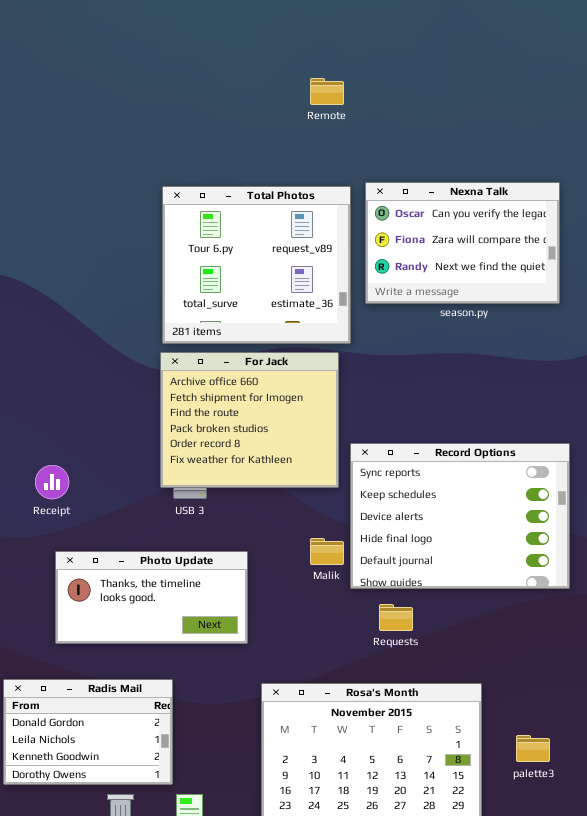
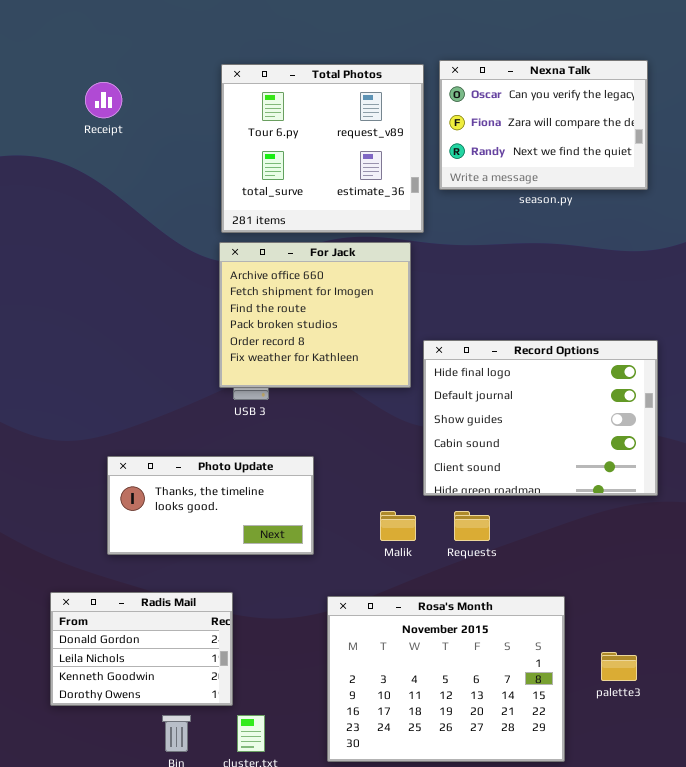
Record Options: [350,443,570,589] -> [423,340,658,496], scrolled down 3 rows
Receipt: [35,465,69,499] -> [85,82,122,118], moved
Malik: [310,538,344,565] -> [380,511,416,541], moved

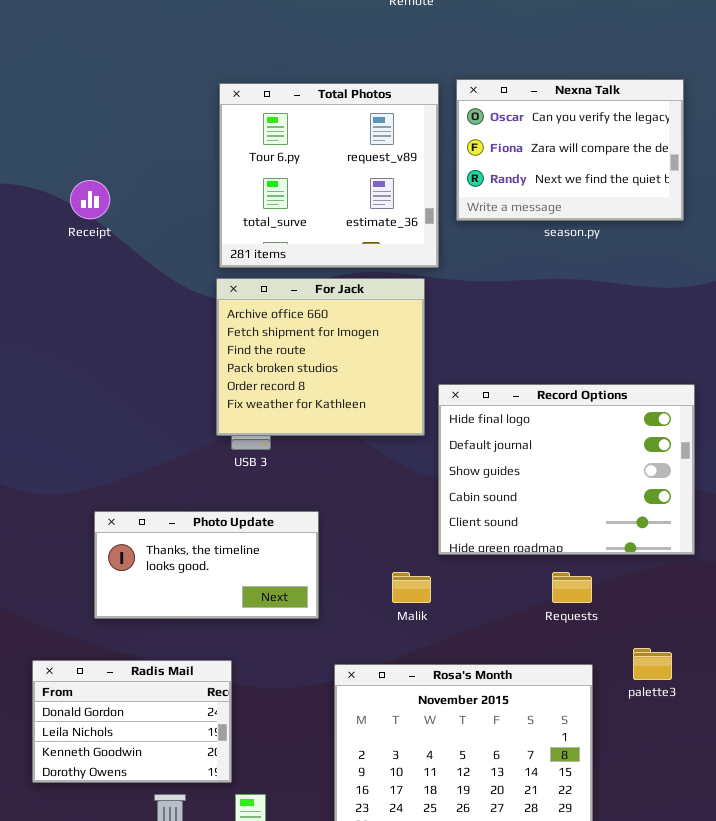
Receipt: [85,82,122,118] -> [70,180,110,219], moved
Requests: [454,511,490,541] -> [552,572,592,603], moved
palette3: [601,652,637,681] -> [633,648,672,680], moved

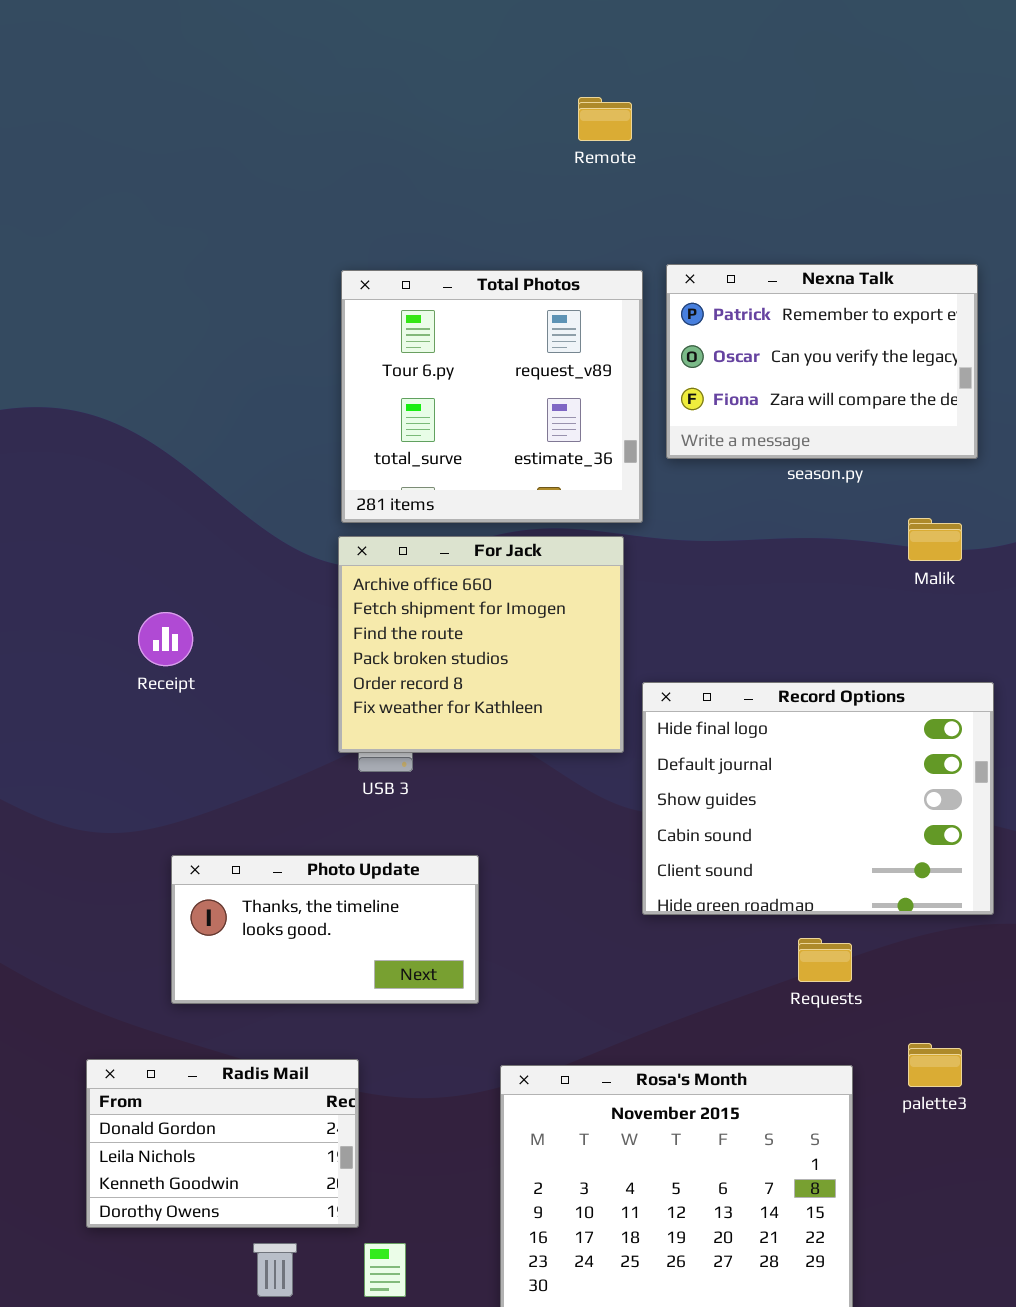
Nexna Talk: [456,79,684,221] -> [666,264,978,459], scrolled up 1 row
Receipt: [70,180,110,219] -> [138,612,193,666], moved
Malik: [392,572,431,603] -> [908,518,962,561], moved

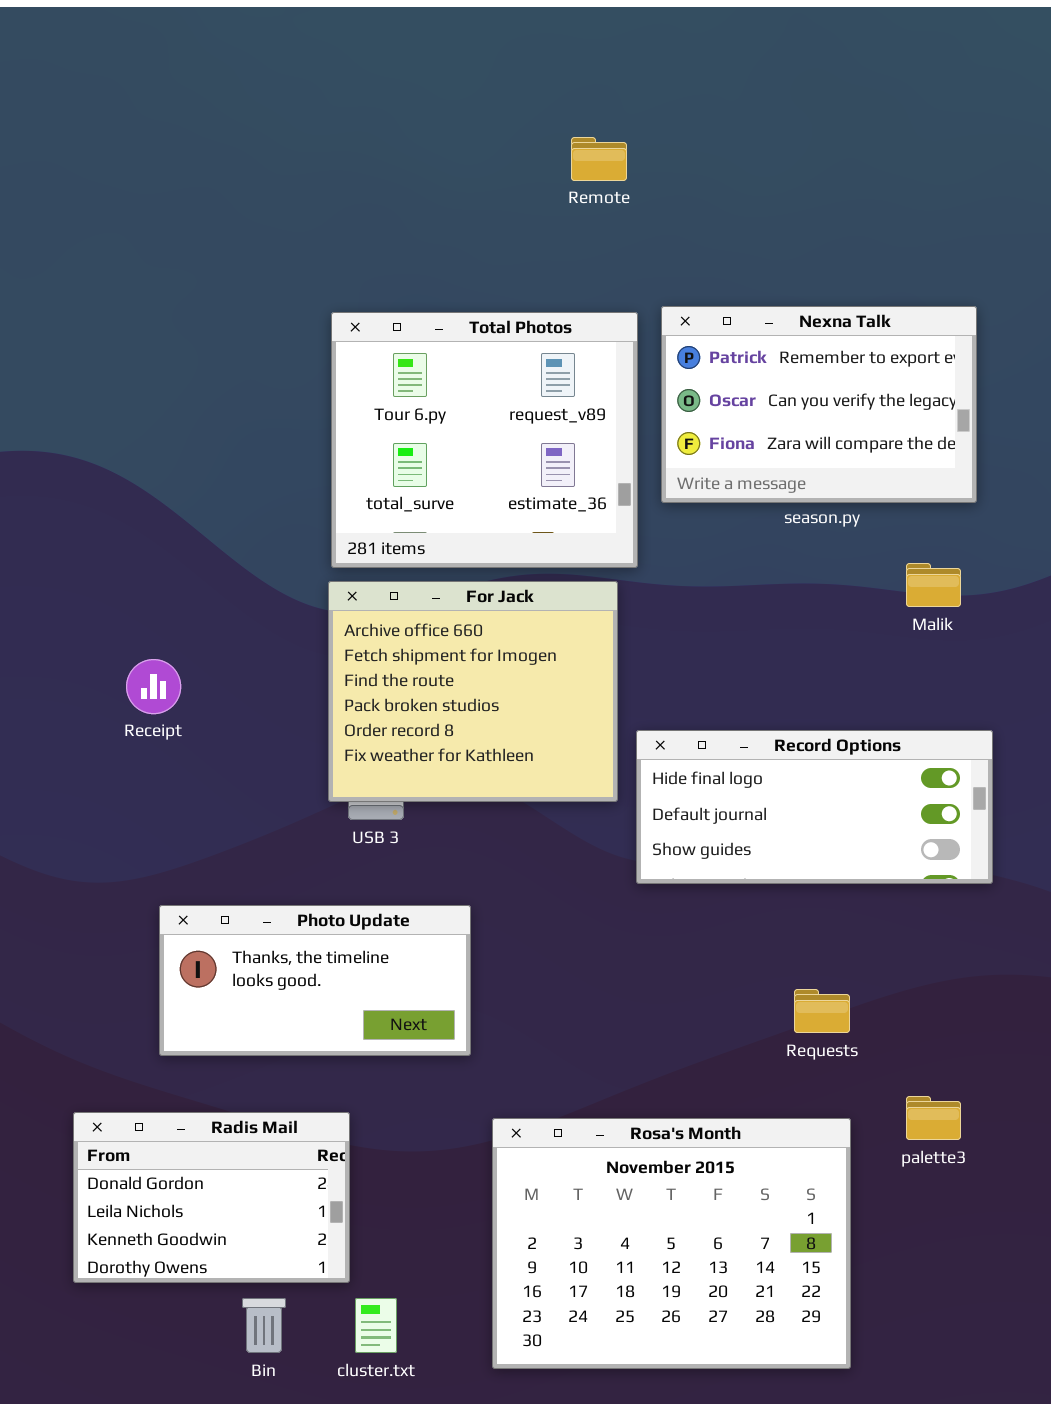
Record Options: [642,682,994,915] -> [636,730,993,884], resized

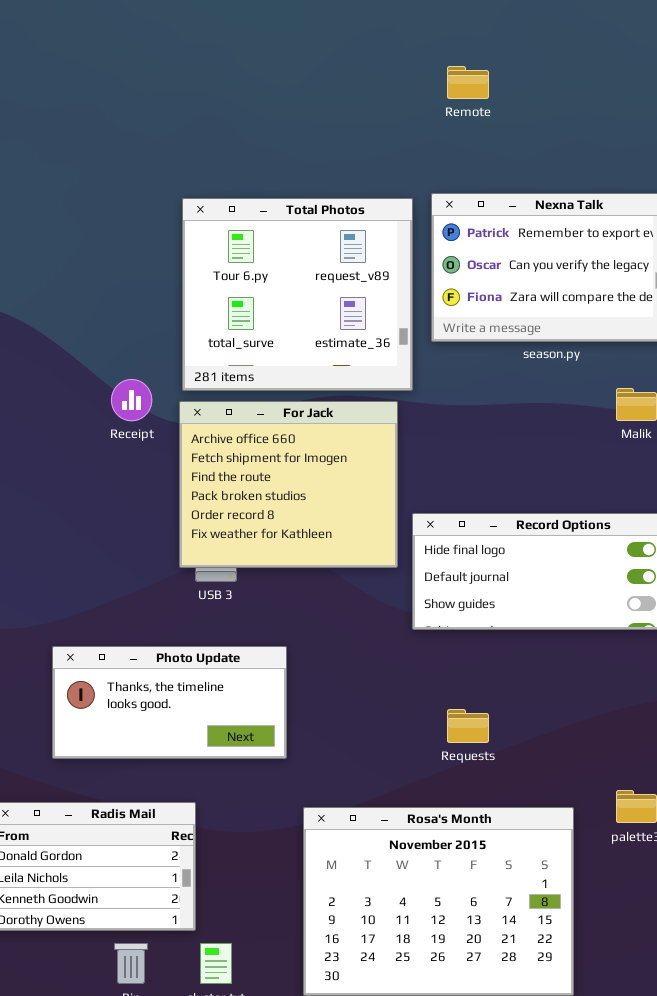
Remote: [571,137,627,181] -> [447,66,489,99], moved
Receipt: [126,659,181,714] -> [111,379,152,421], moved
Requests: [794,989,850,1033] -> [447,709,489,743], moved

